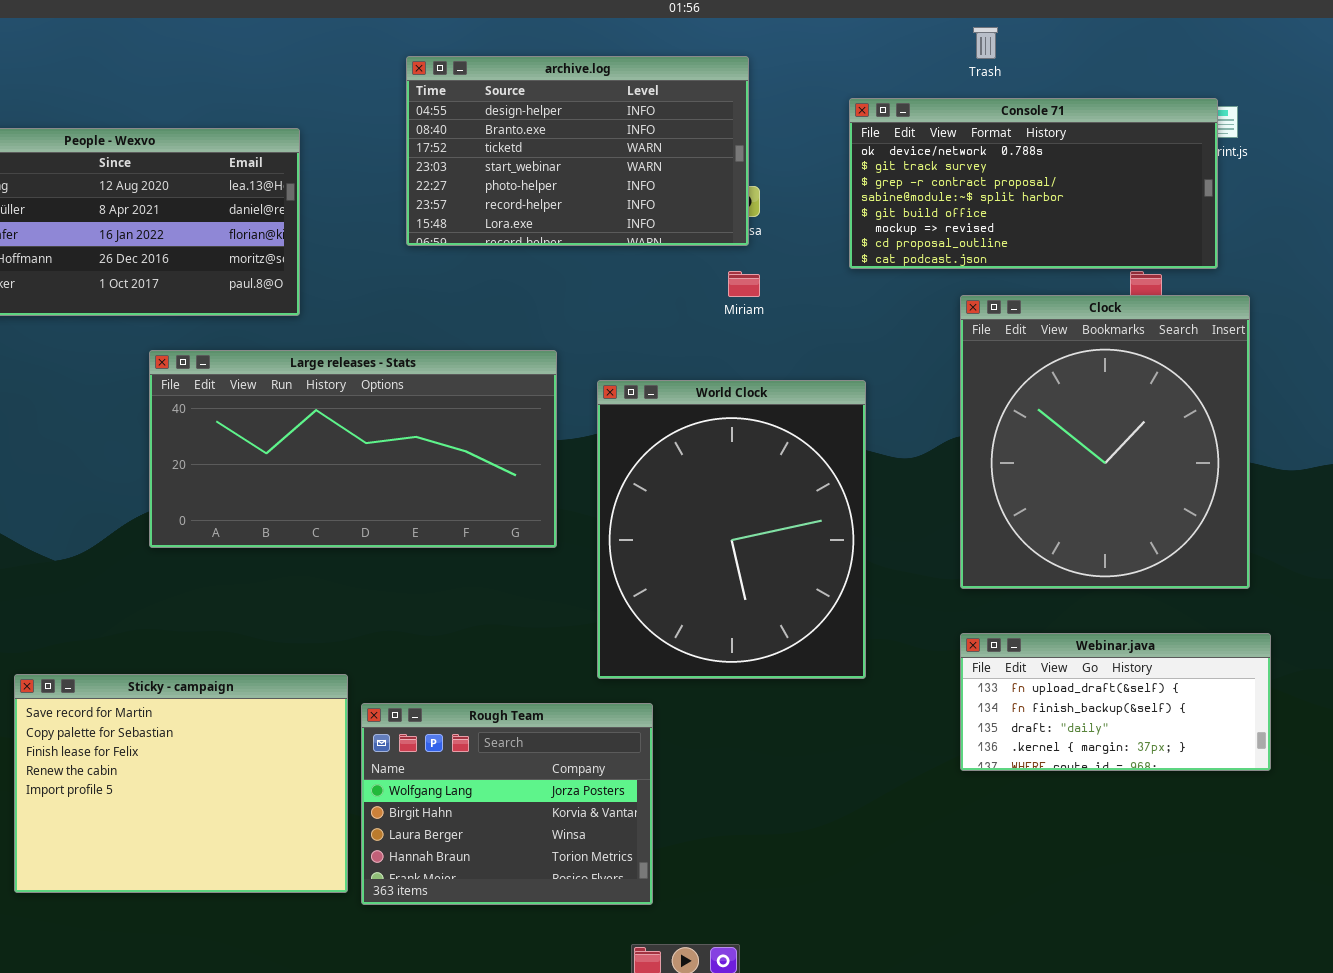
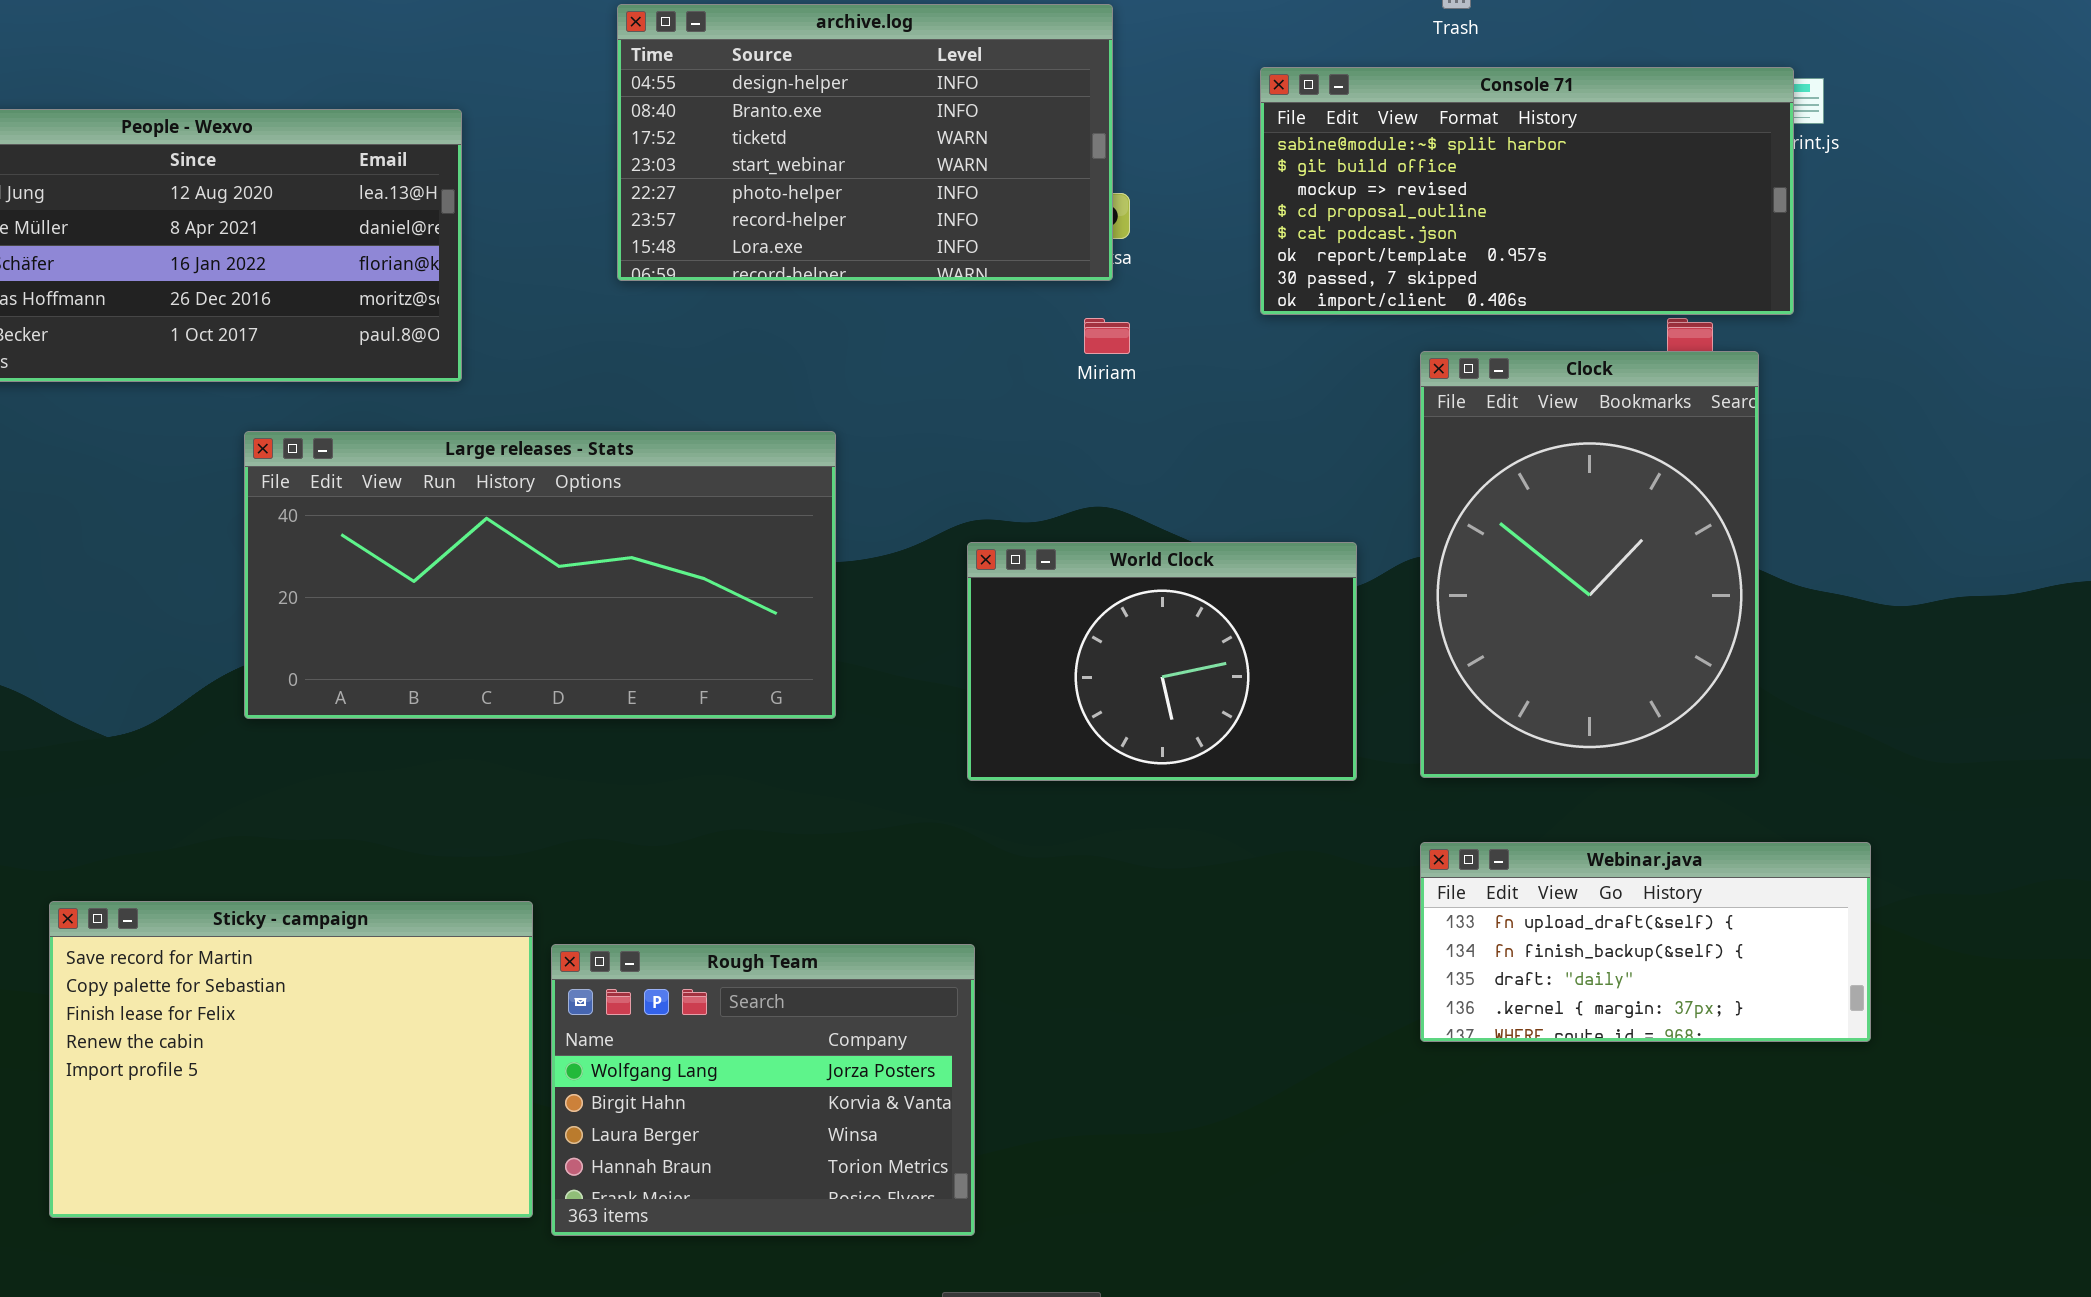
Console 71: [849,98,1218,269] -> [1260,67,1794,315], scrolled down 3 rows
Clock: [960,295,1250,589] -> [1420,351,1759,778], resized
World Clock: [597,380,866,679] -> [967,542,1357,781], moved, resized

